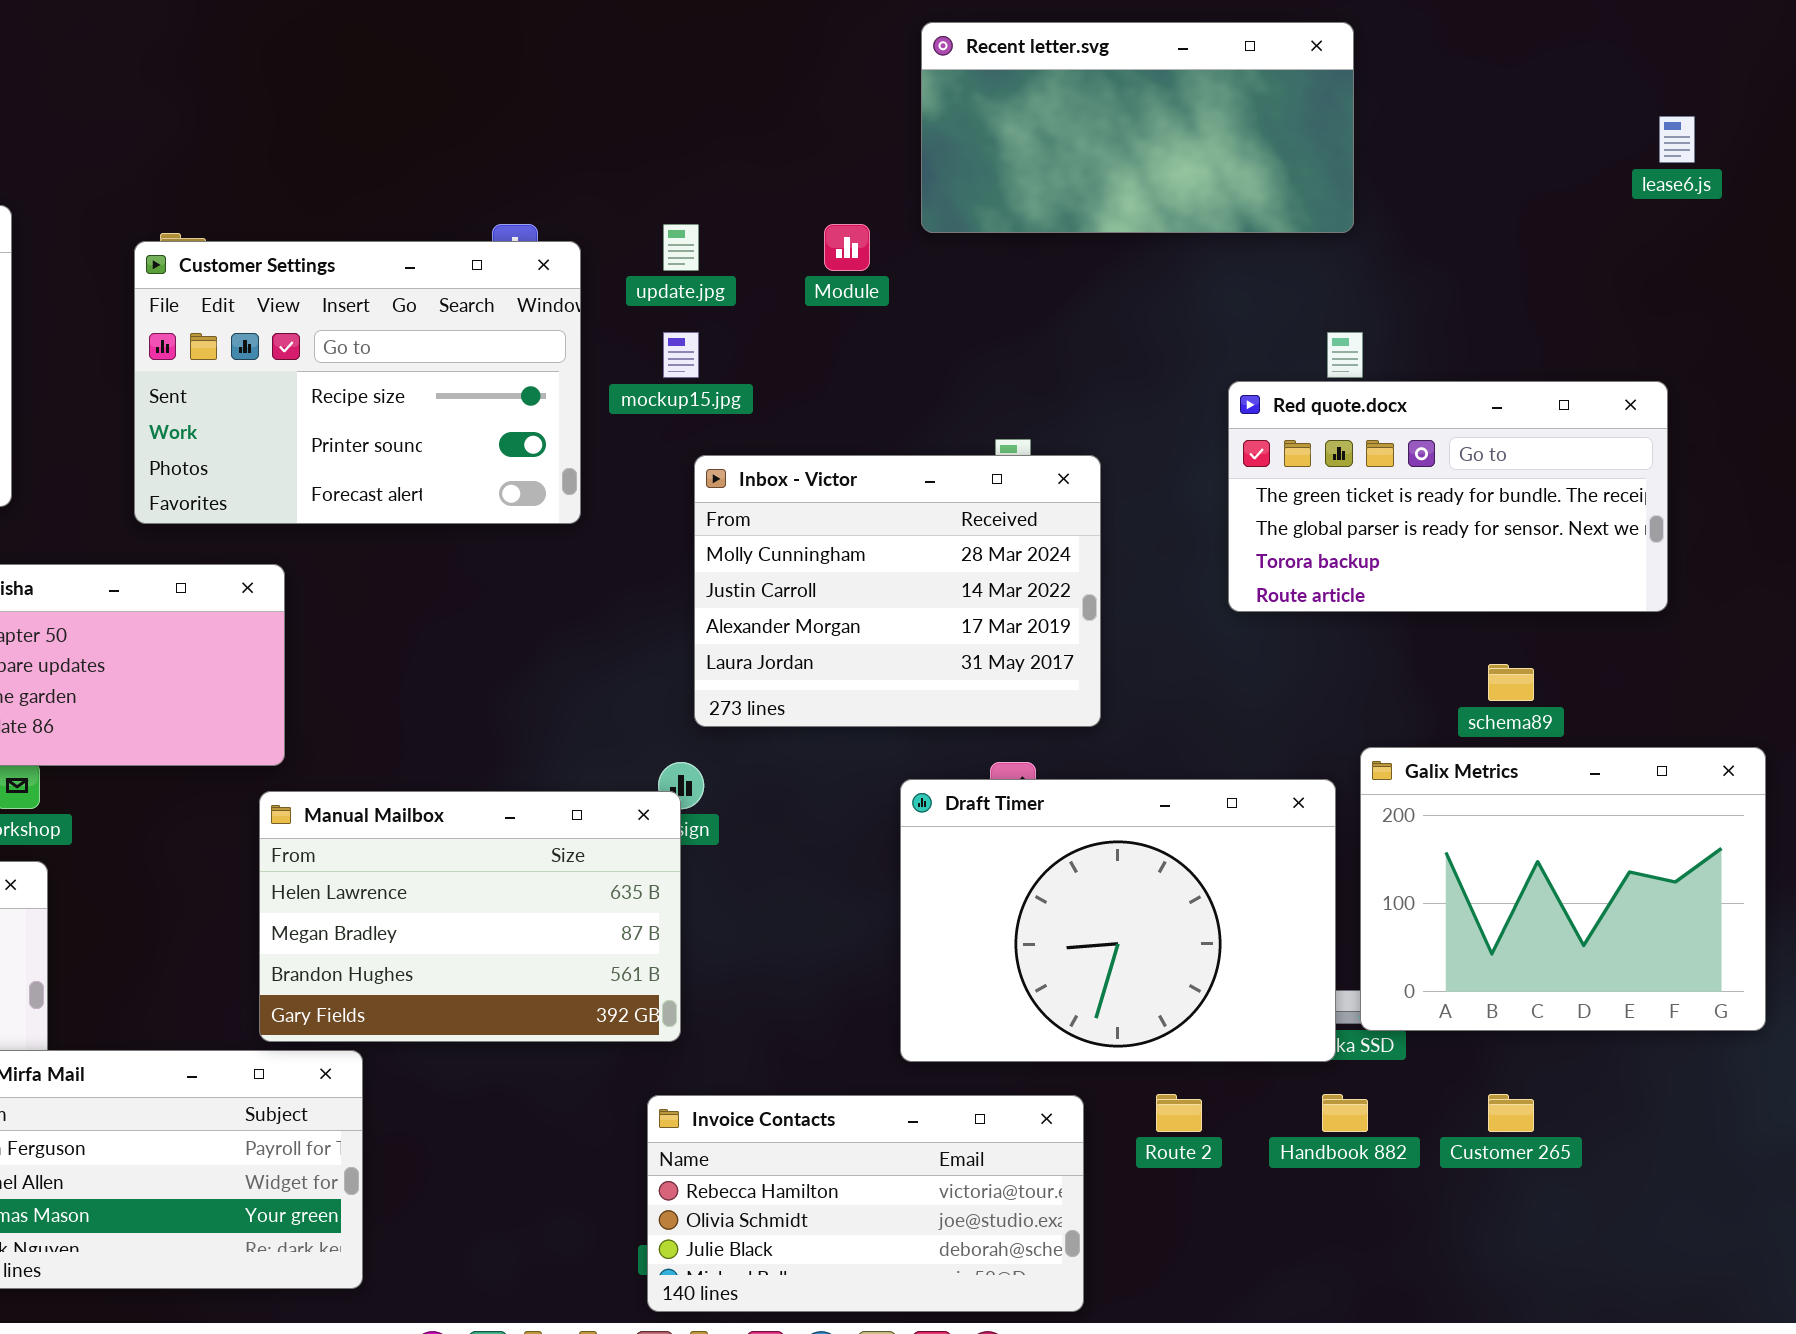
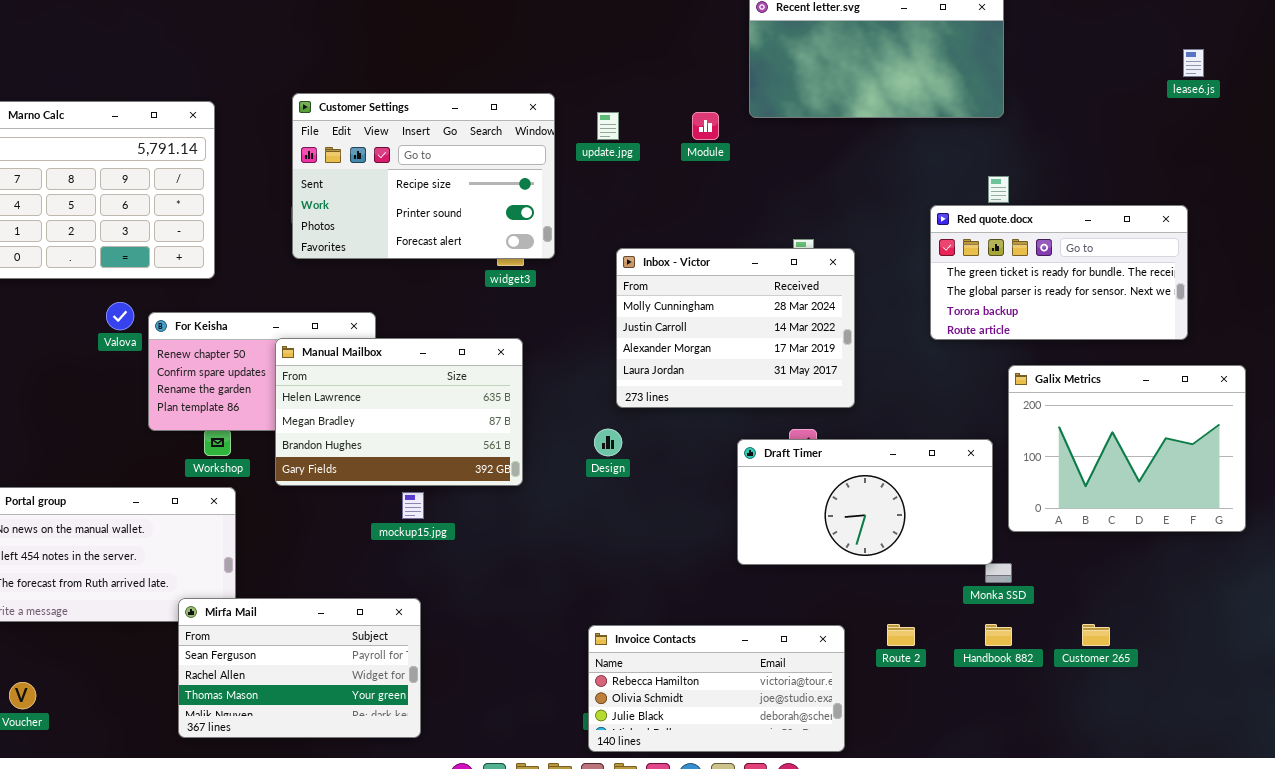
Customer Settings: [134,241,581,524] -> [292,93,555,259], moved
mockup15.jpg: [663,332,699,378] -> [402,492,424,519], moved
Galix Metrics: [1360,747,1766,1031] -> [1008,365,1246,532], moved
Draft Timer: [900,779,1336,1062] -> [737,439,993,565], resized
Manual Mailbox: [259,791,681,1042] -> [275,338,523,486], moved

